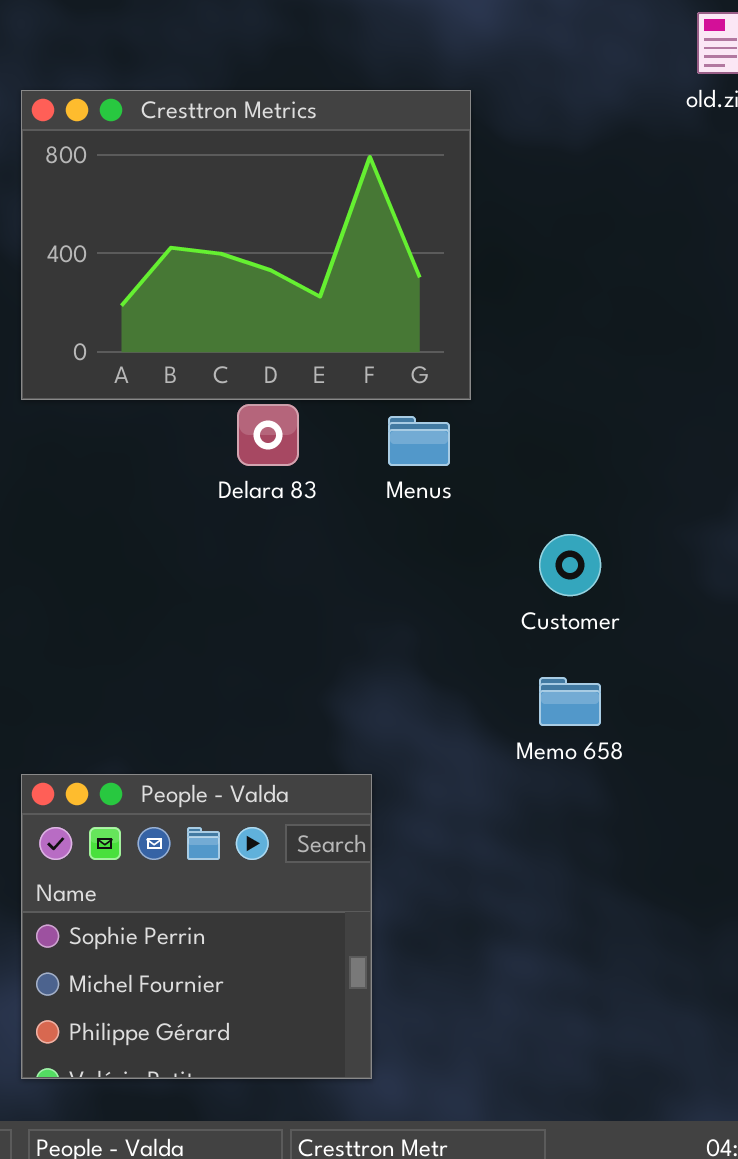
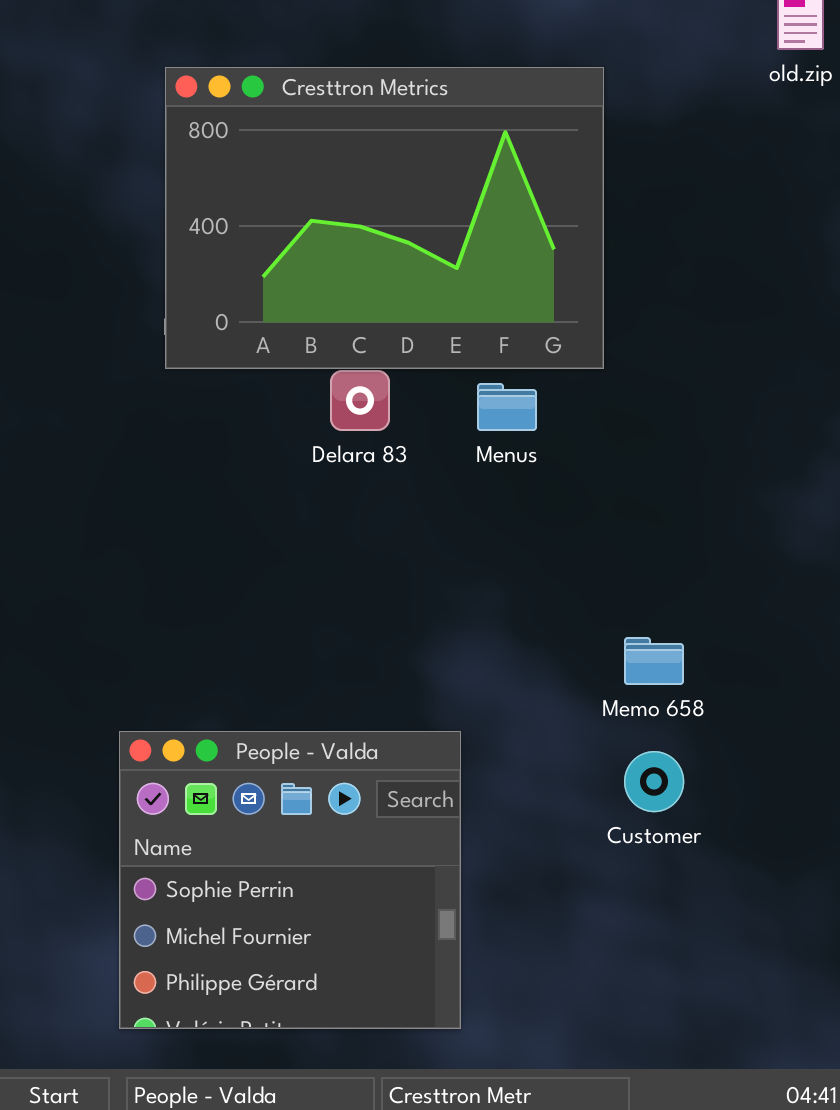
Cresttron Metrics: [21,90,471,400] -> [165,67,604,369], moved
Customer: [539,534,601,596] -> [624,751,684,812], moved

